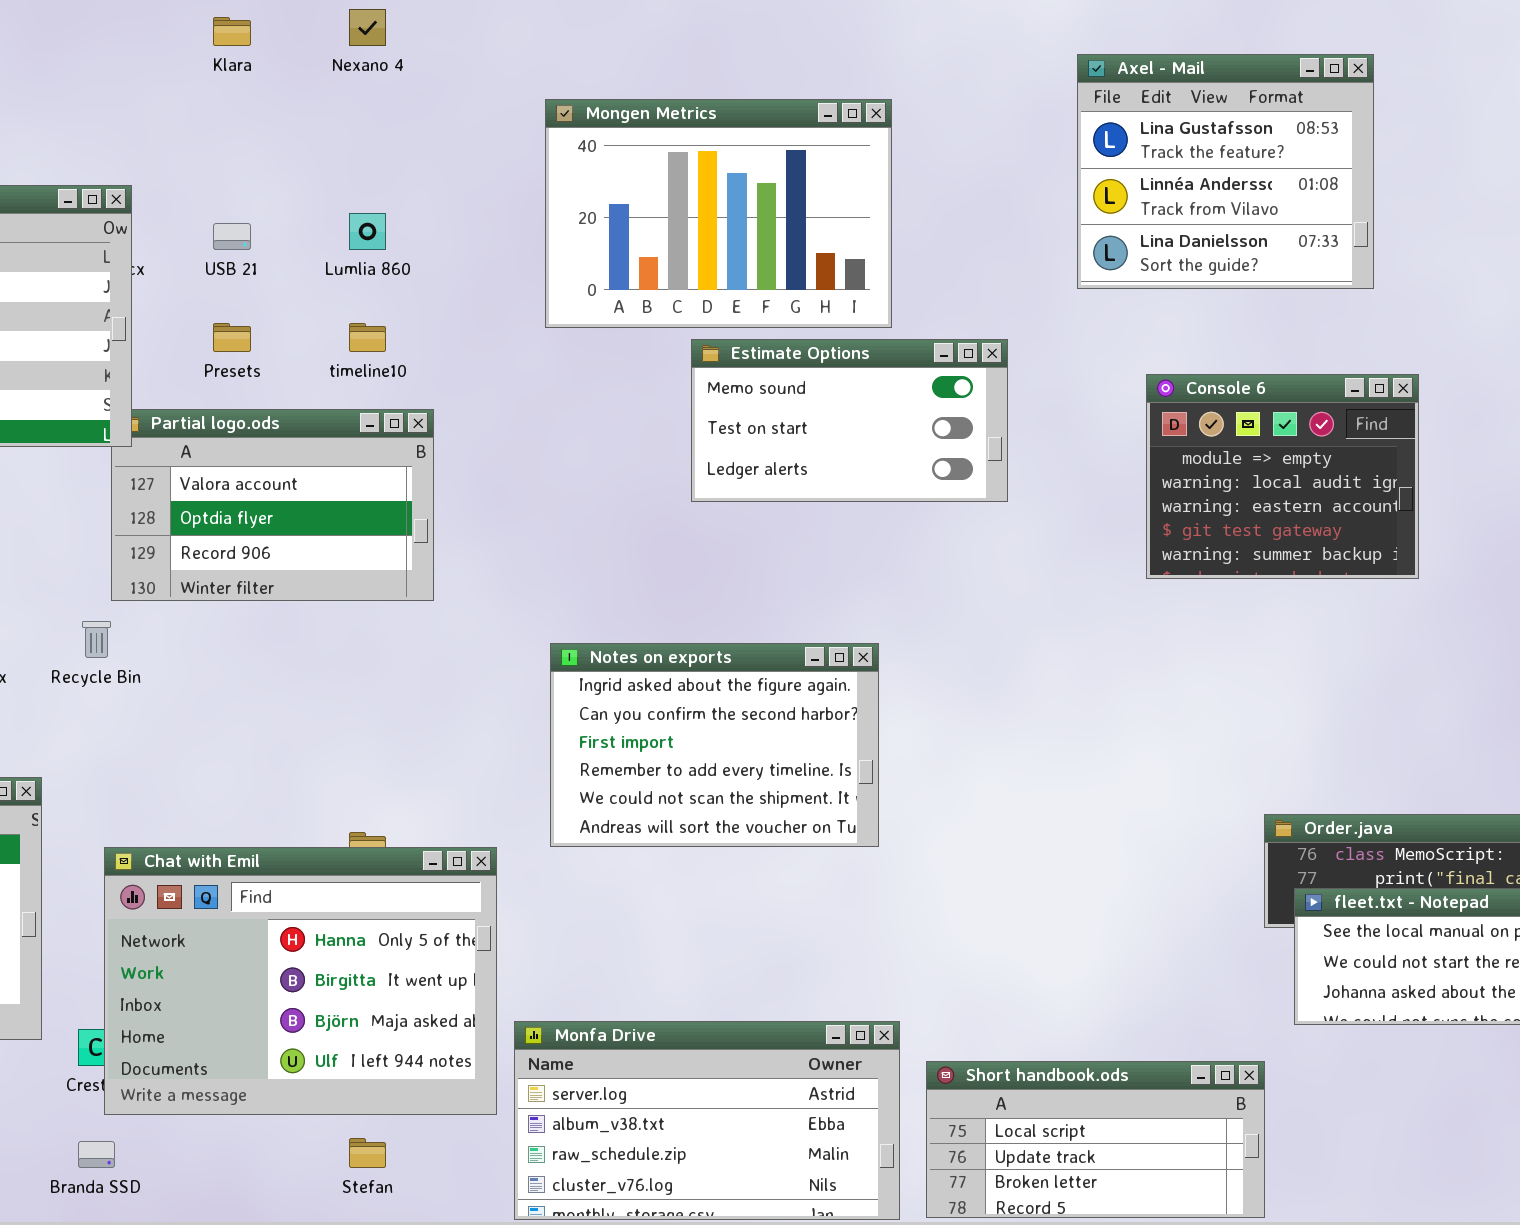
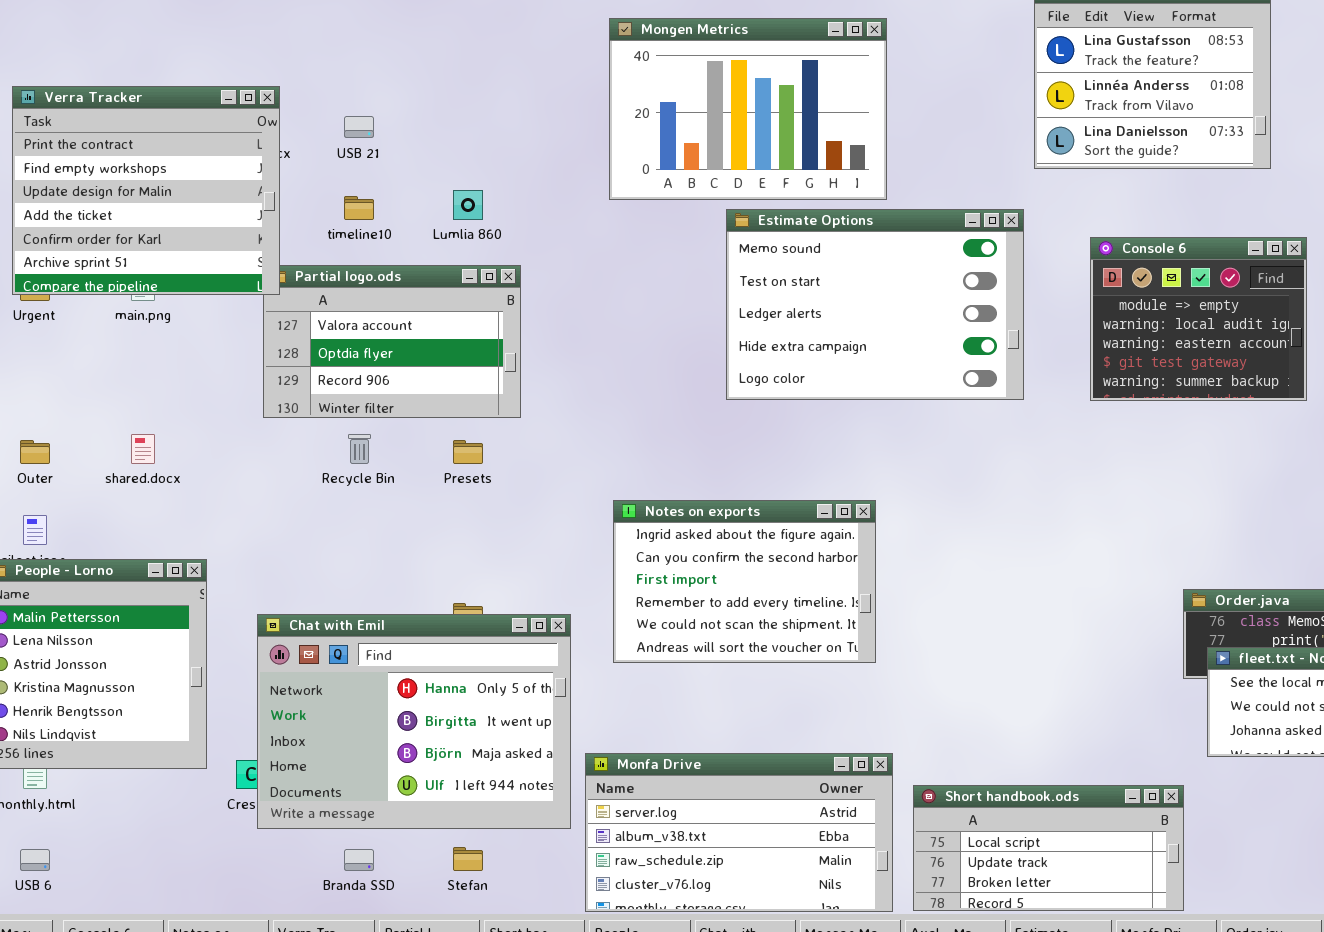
Lumlia 860: [349,213,386,250] -> [453,190,483,220], moved
Presets: [213,323,251,352] -> [453,440,483,464], moved
timeline10: [349,323,386,352] -> [344,196,374,220], moved
Estimate Options: [691,339,1008,502] -> [726,209,1024,400], resized
Recycle Bin: [82,621,111,658] -> [348,434,371,464], moved
Notes on exports: [550,643,879,847] -> [613,500,876,663], moved
Branda SSD: [78,1141,115,1168] -> [344,849,374,871], moved

